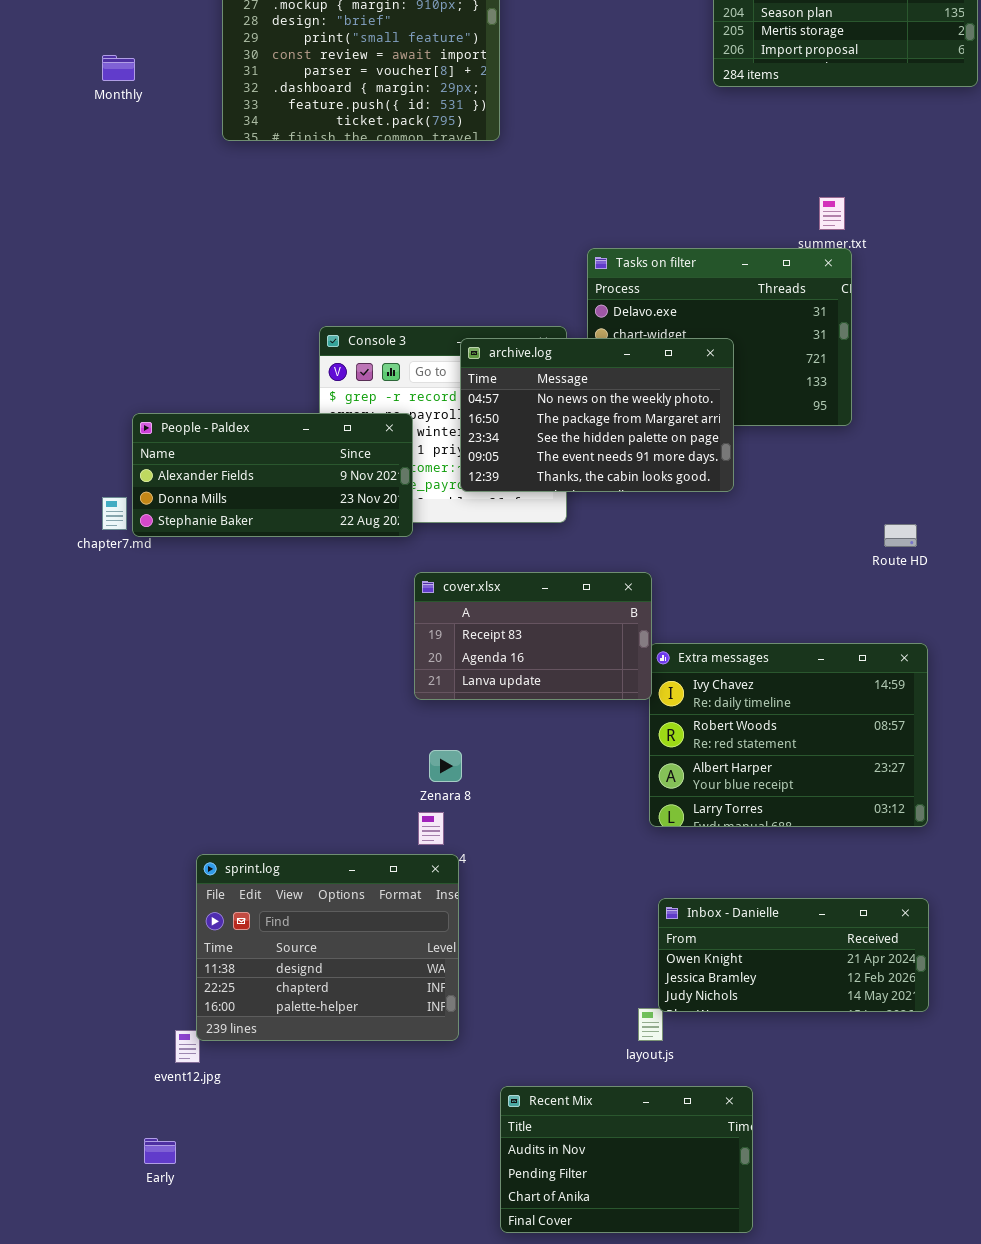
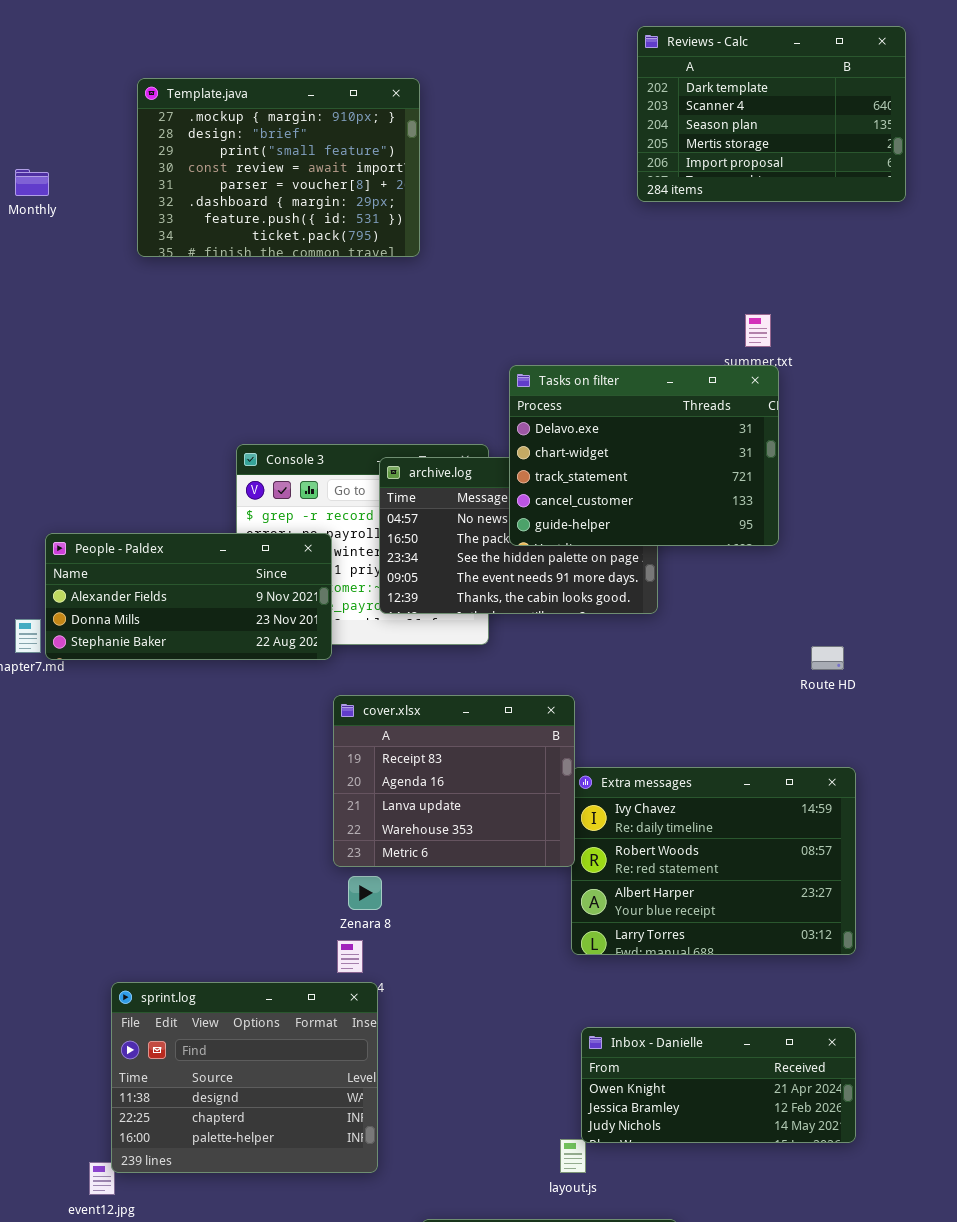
Tasks on filter: [587,248,852,426] -> [509,365,779,546], raised
cover.xlsx: [414,572,652,700] -> [333,695,575,867], resized

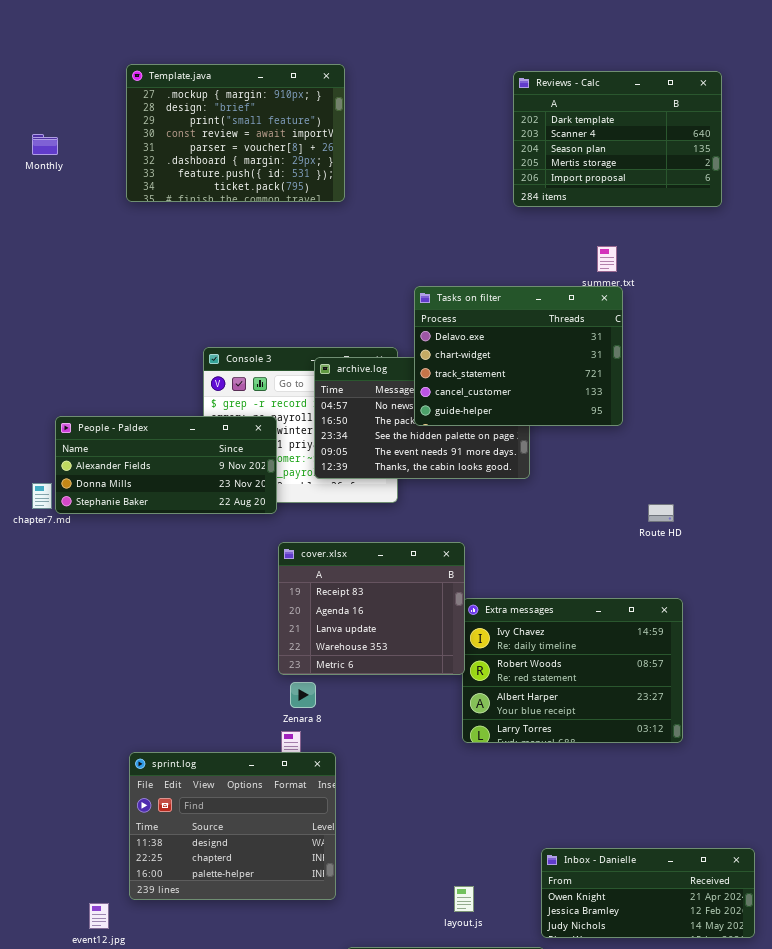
Reviews - Calc: [637,26,906,202] -> [513,71,722,207], moved
sprint.log: [111,982,378,1173] -> [129,752,336,900], moved
Inbox - Danielle: [581,1027,856,1143] -> [541,848,755,938], moved

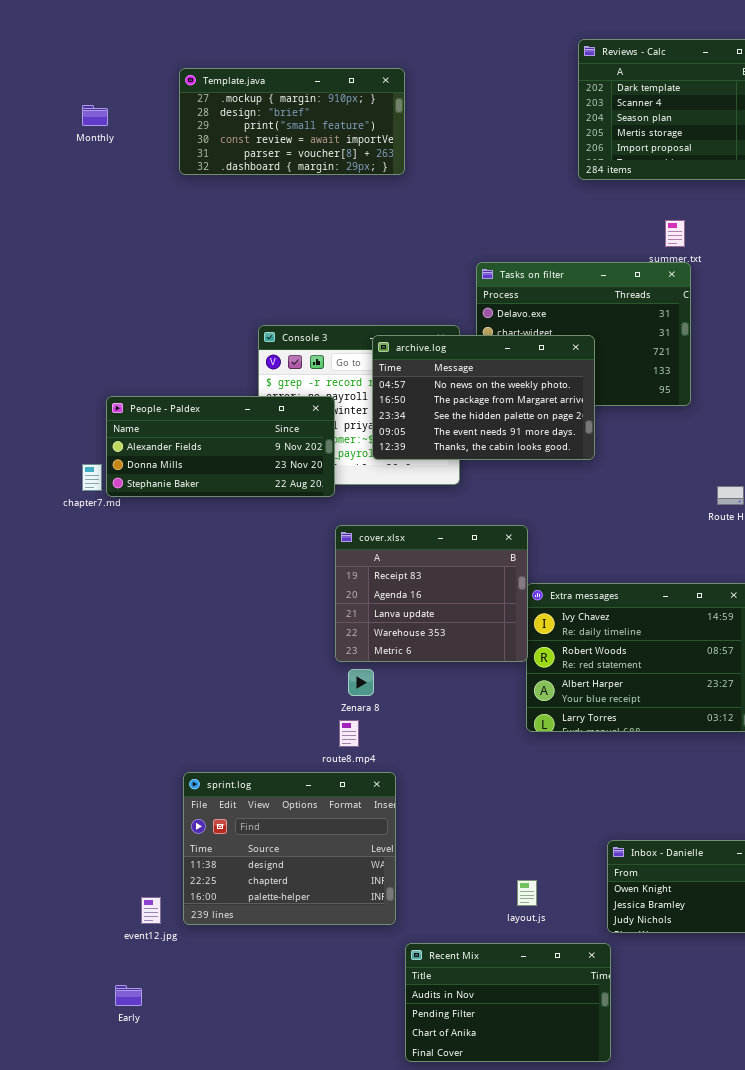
Template.java: [126,64,345,202] -> [179,68,405,175], resized
archive.log: [314,357,530,479] -> [372,335,595,460], raised
sprint.log: [129,752,336,900] -> [183,772,396,925], moved

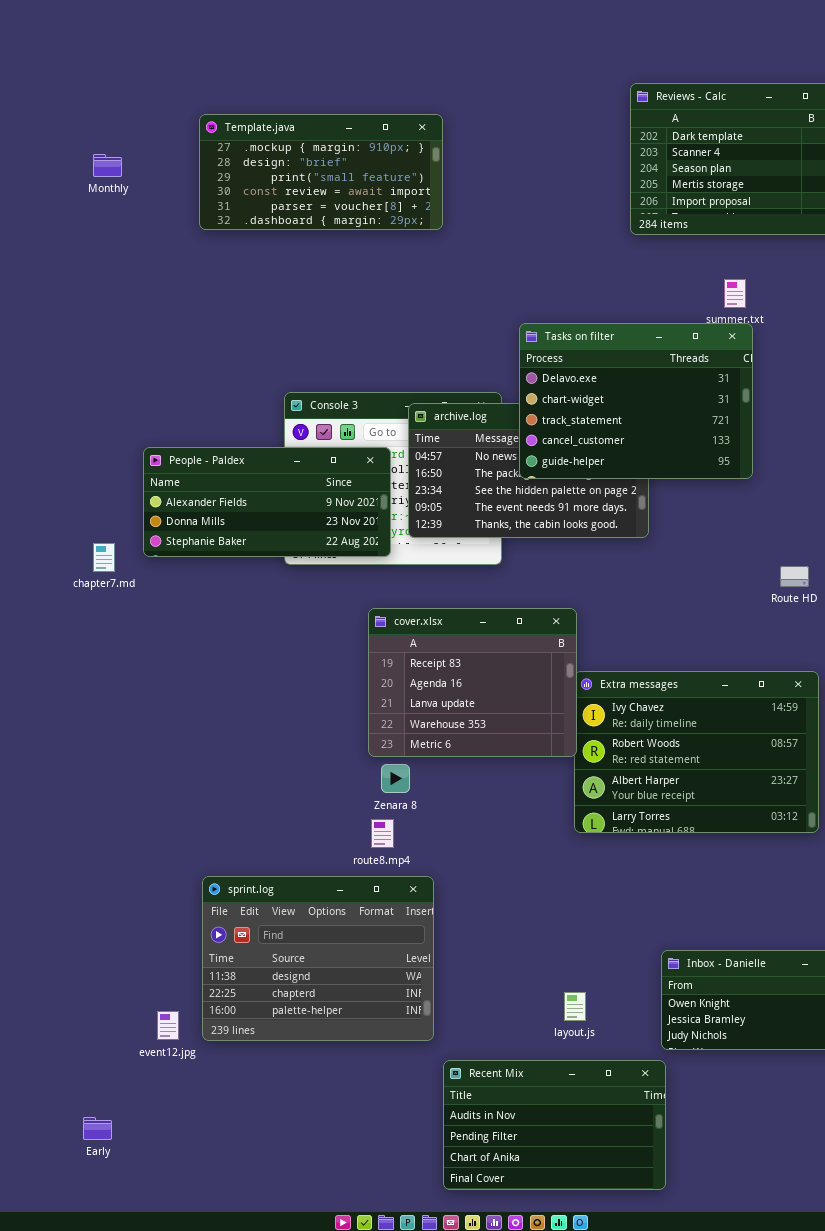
Tasks on filter: [476,262,691,406] -> [519,323,753,479], raised
People - Paldex: [106,396,335,497] -> [143,447,391,557], moved
Early: [115,985,142,1006] -> [83,1117,112,1140], moved

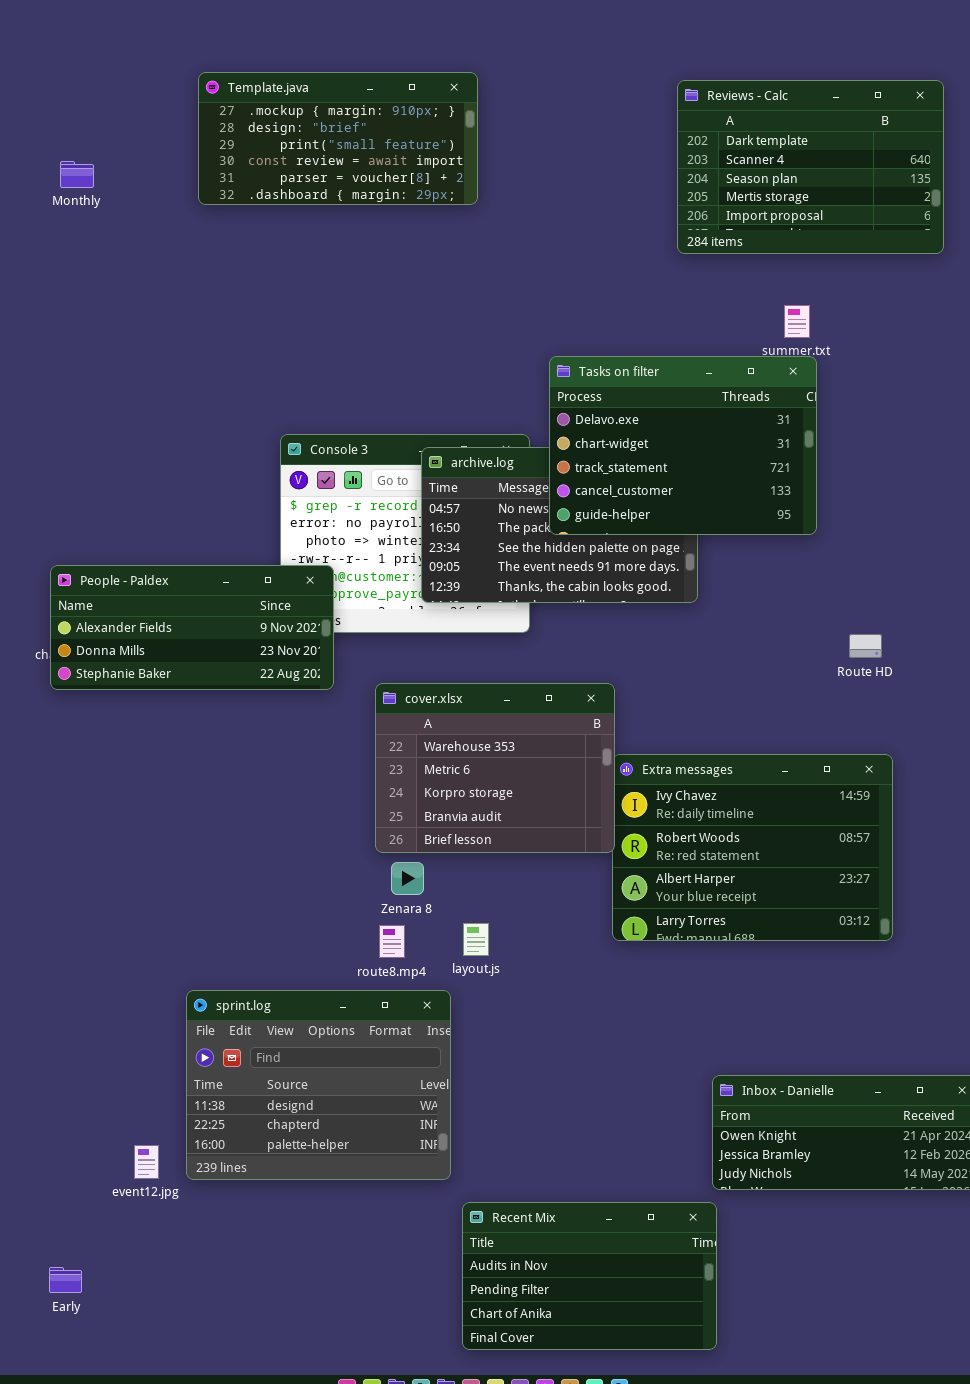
Template.java: [199,114,443,230] -> [198,72,478,205], moved
People - Paldex: [143,447,391,557] -> [50,565,334,690], moved
cover.xlsx: [368,608,577,757] -> [375,683,615,853], scrolled down 3 rows
layout.js: [564,992,586,1021] -> [463,923,489,956], moved

